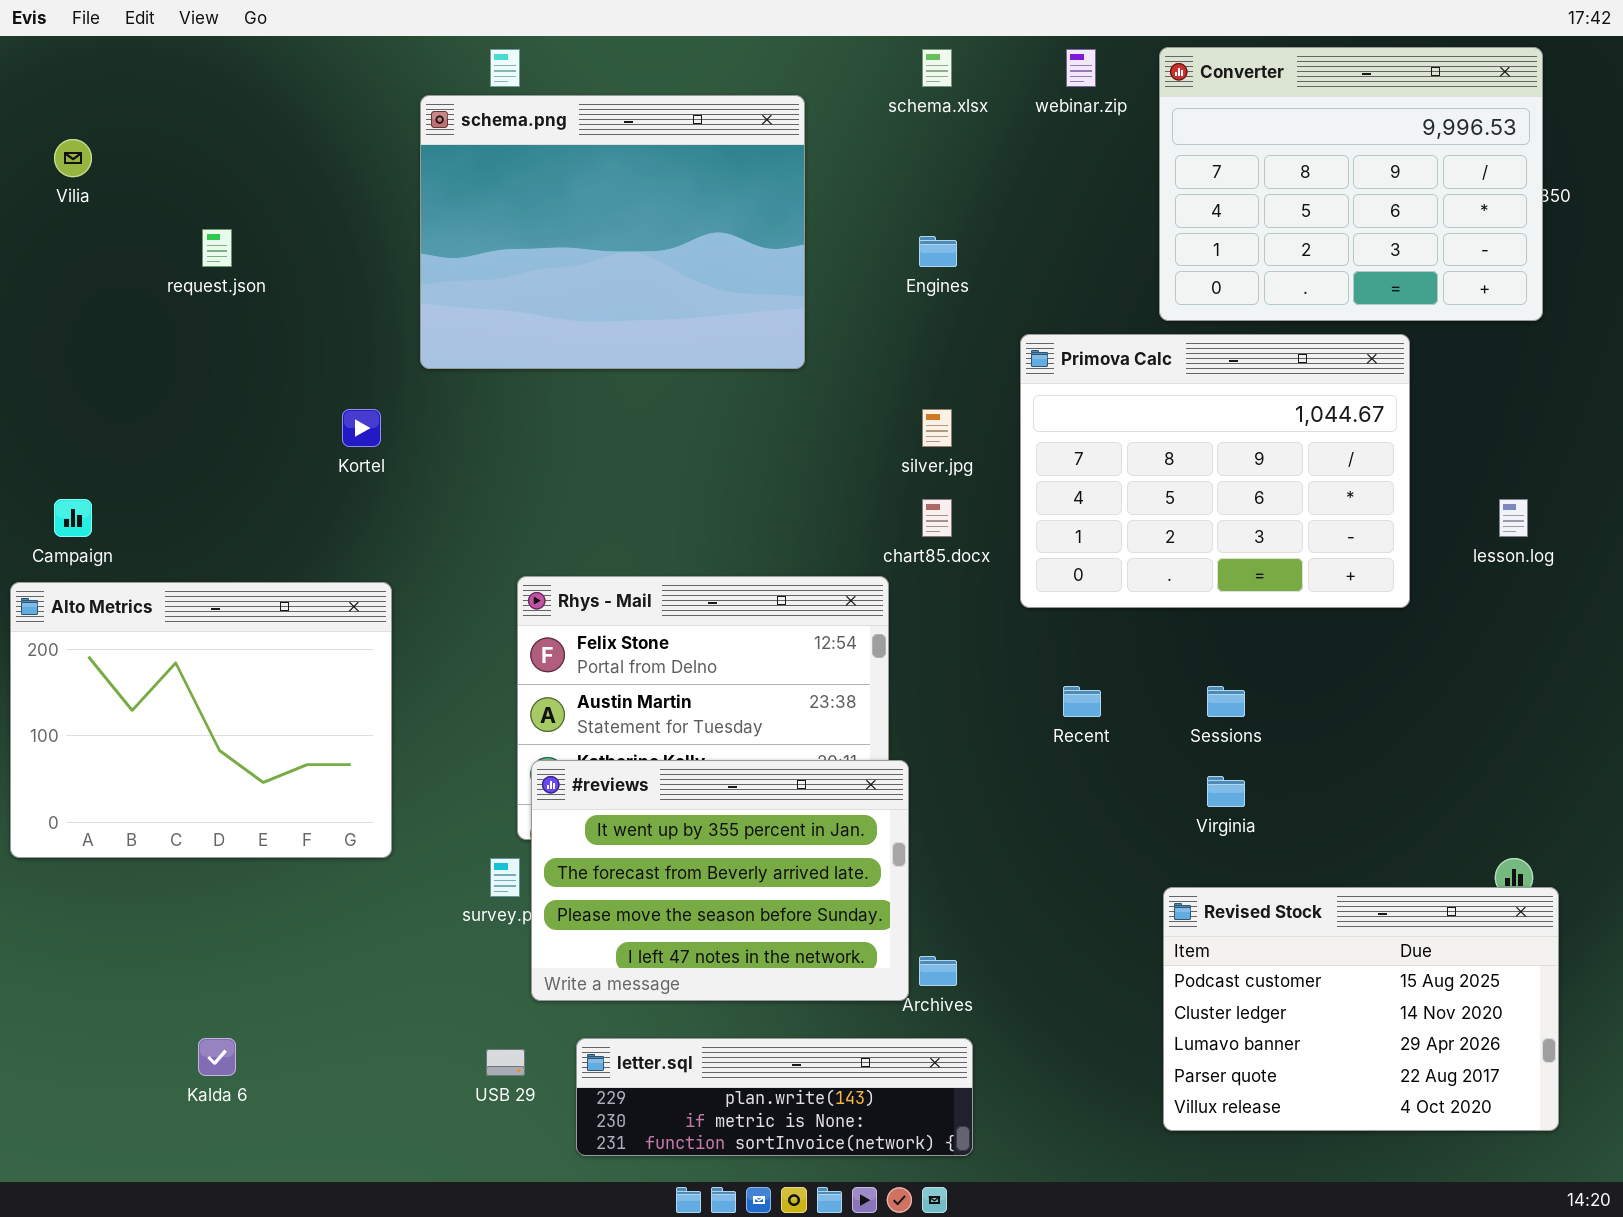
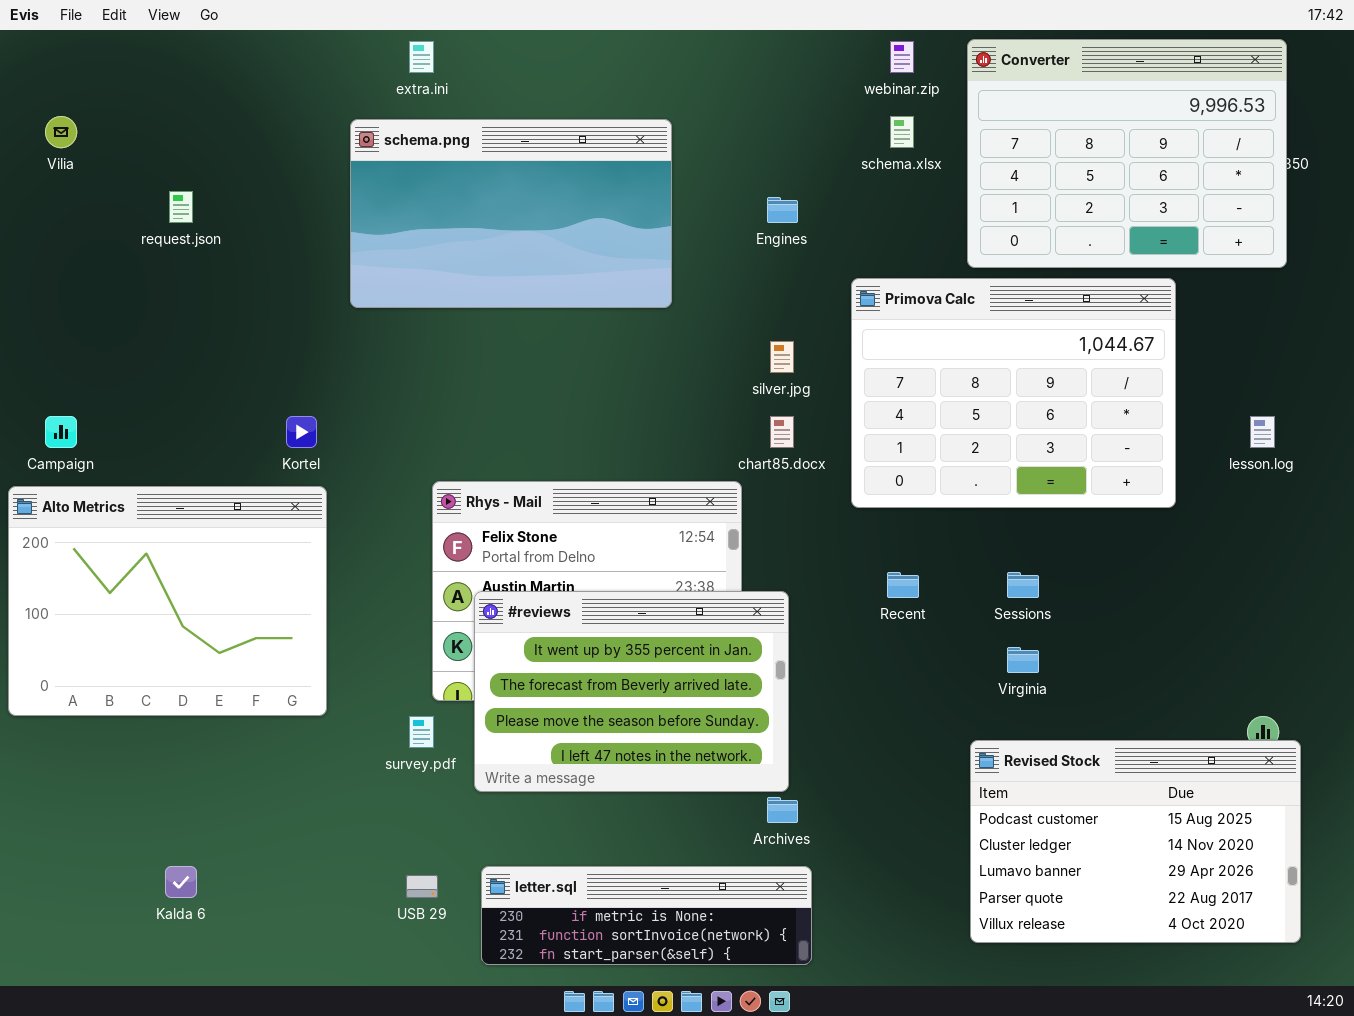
schema.xlsx: [922,49,952,87] -> [890,116,914,148], moved
schema.png: [420,95,805,369] -> [350,119,672,308], resized
Kortel: [342,409,381,447] -> [286,416,317,448], moved
#reviews: [531,760,909,1001] -> [474,591,789,792], moved
letter.sql: [576,1038,973,1156] -> [481,866,812,965], scrolled down 1 row

